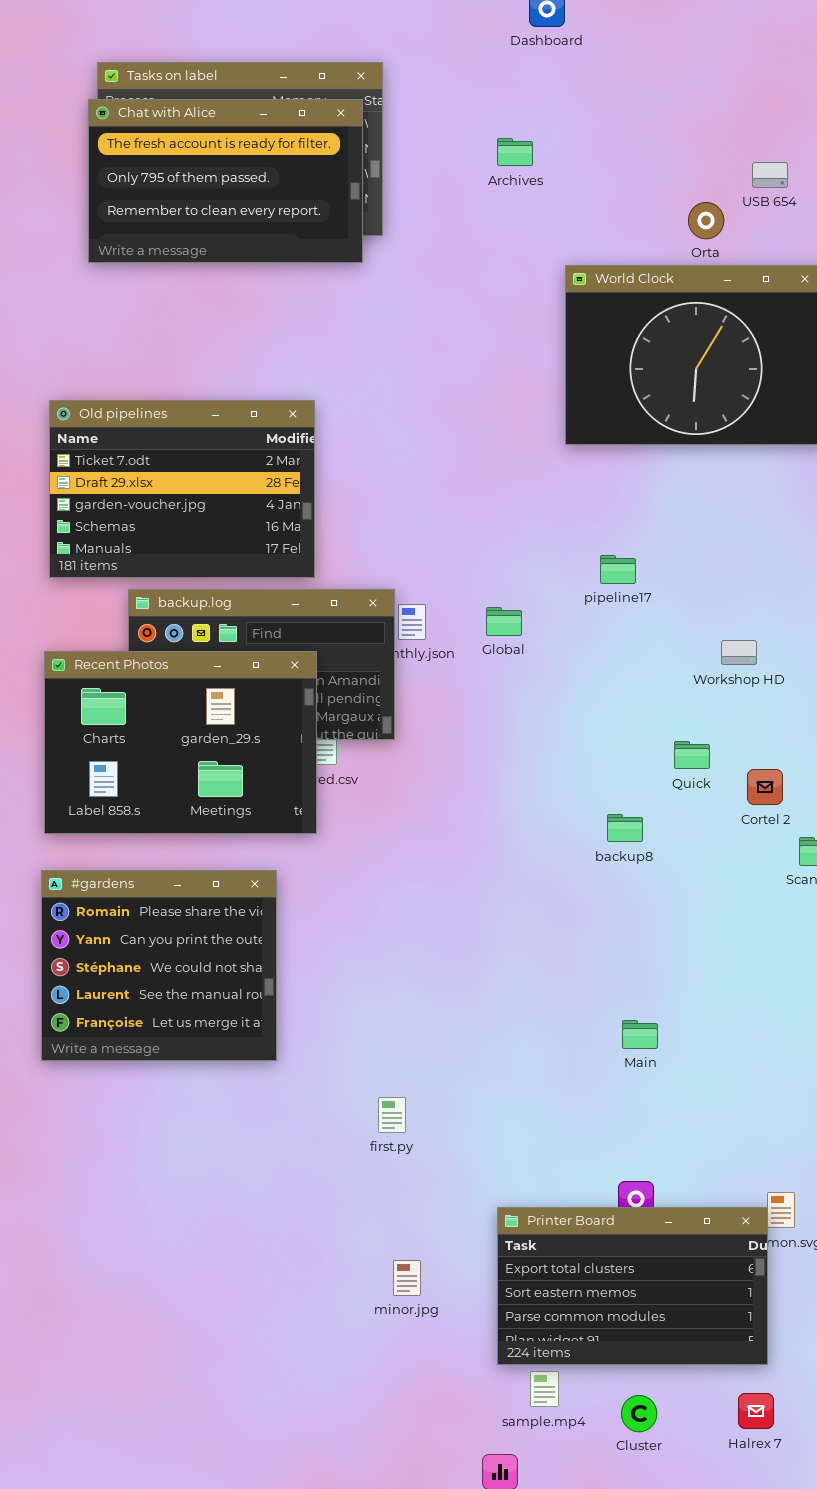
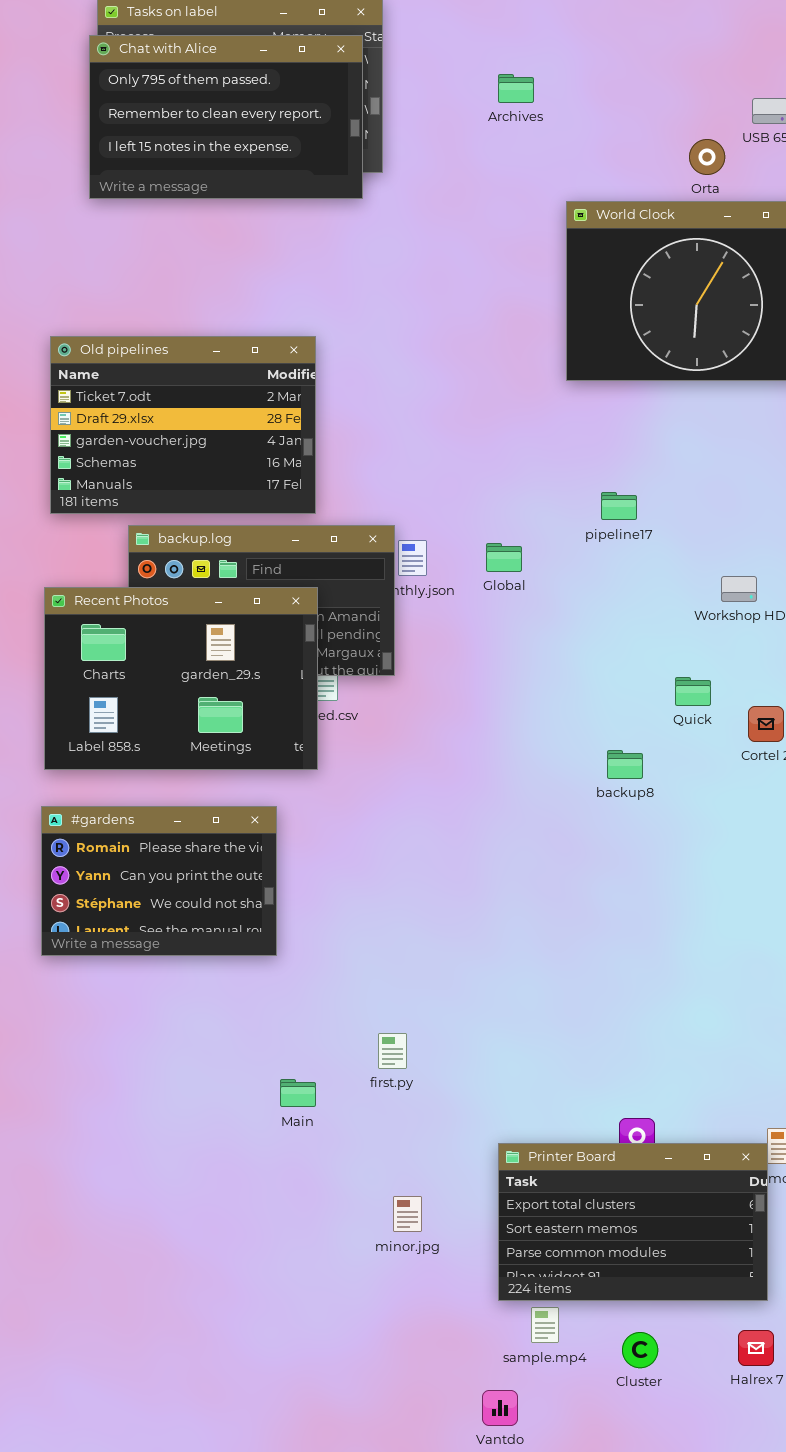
Chat with Alice: [88,99,363,263] -> [89,35,363,199], scrolled down 1 row
#gardens: [41,870,277,1061] -> [41,806,277,956], resized
Main: [622,1020,658,1049] -> [280,1079,316,1107], moved

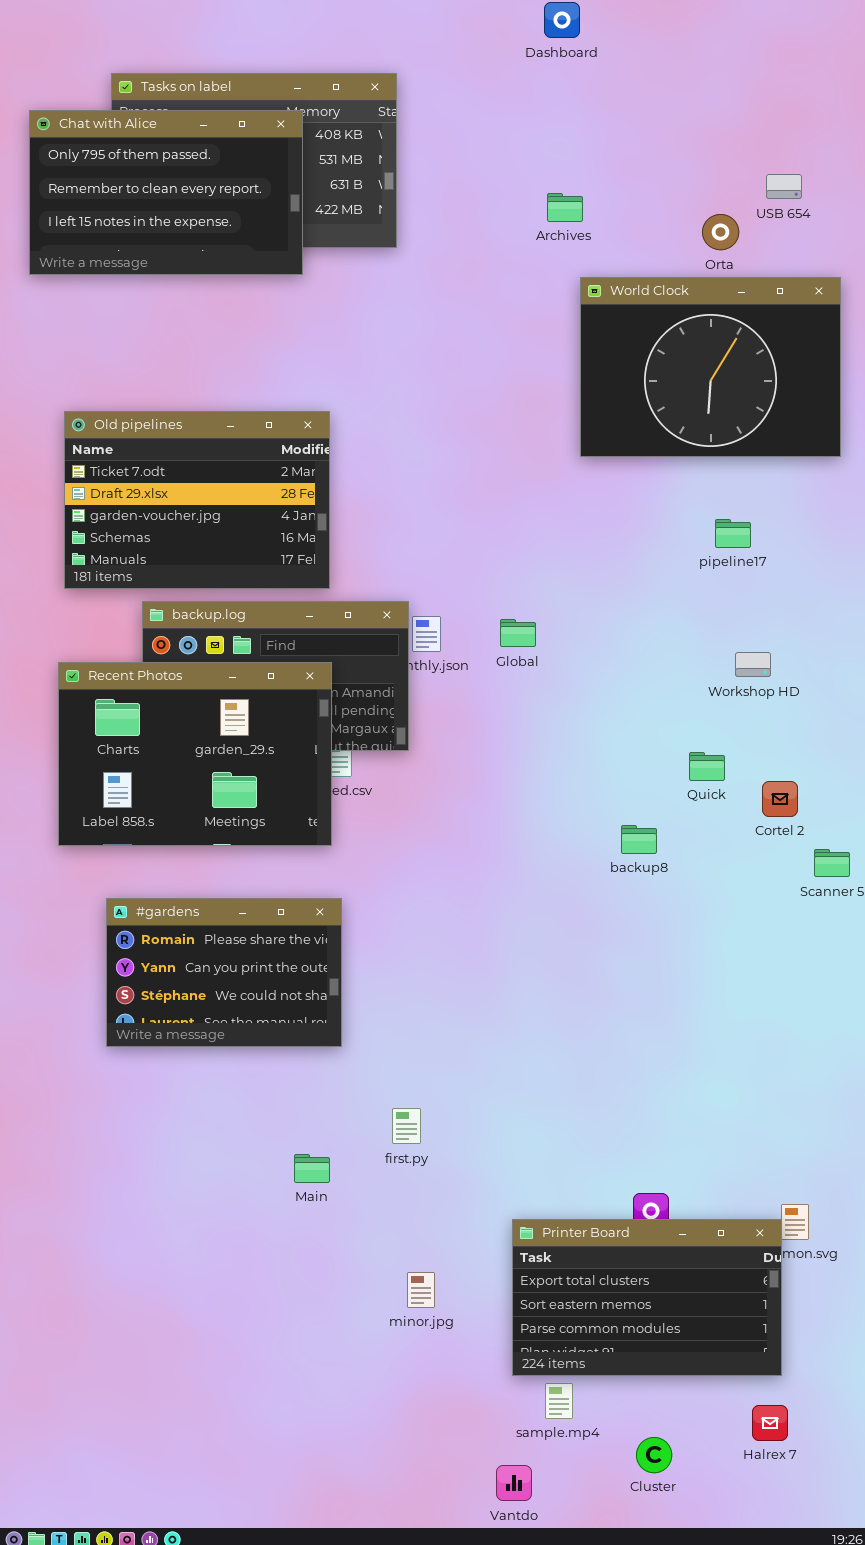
Chat with Alice: [89,35,363,199] -> [29,110,303,275], moved
Archives: [498,74,534,103] -> [547,193,583,222], moved
pipeline17: [601,492,637,520] -> [715,519,751,548], moved
#gardens: [41,806,277,956] -> [106,898,342,1047], moved
Cluster: [622,1332,658,1368] -> [636,1437,672,1473], moved

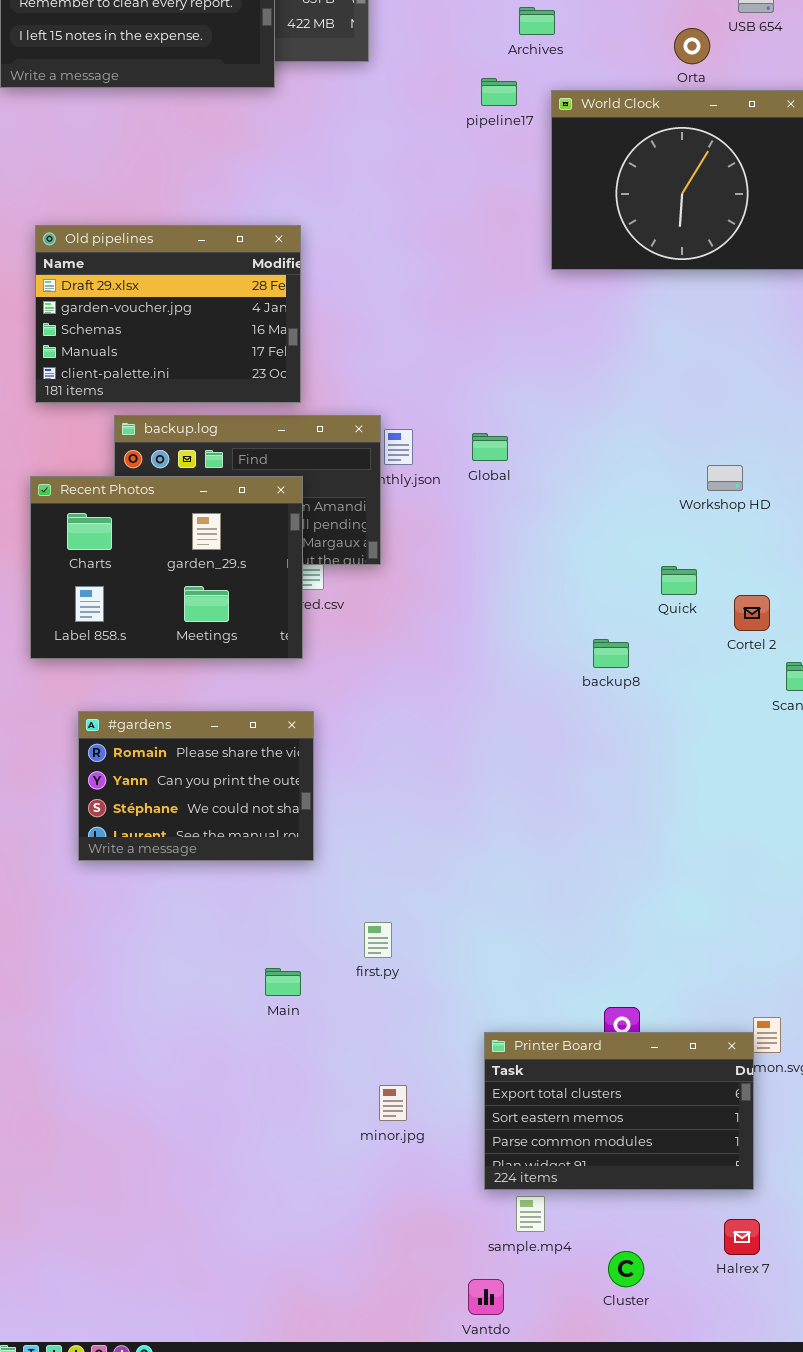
Old pipelines: [64,411,330,589] -> [35,225,301,403], scrolled down 1 row
pipeline17: [715,519,751,548] -> [481,78,517,106], moved

